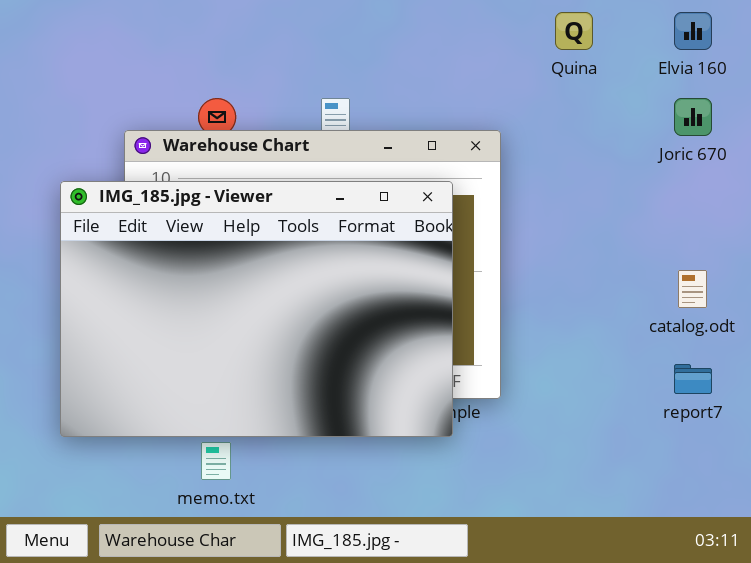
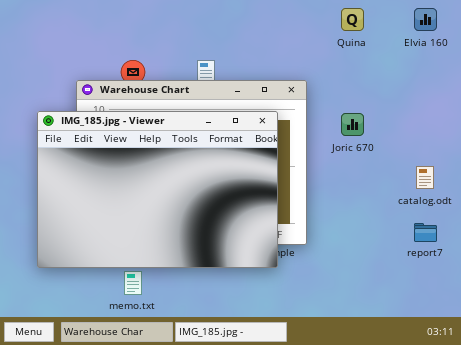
Joric 670: [674,98,712,136] -> [341,113,364,136], moved

